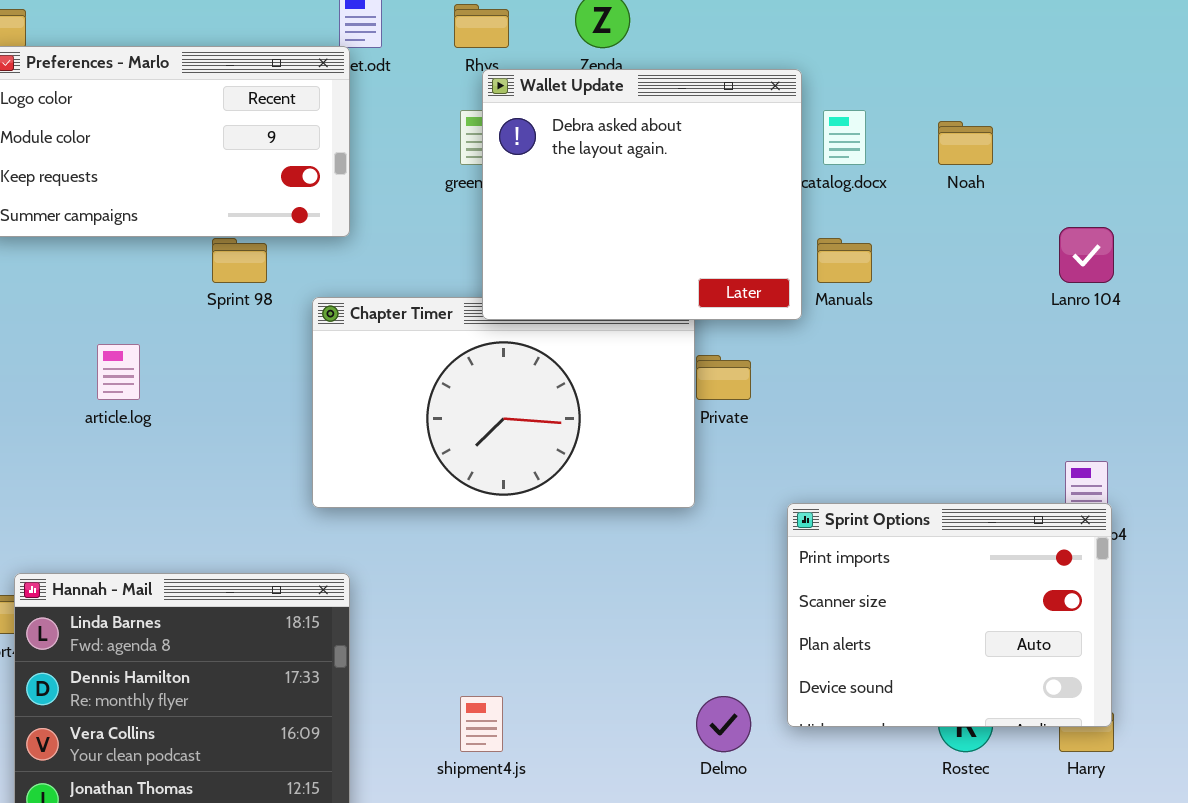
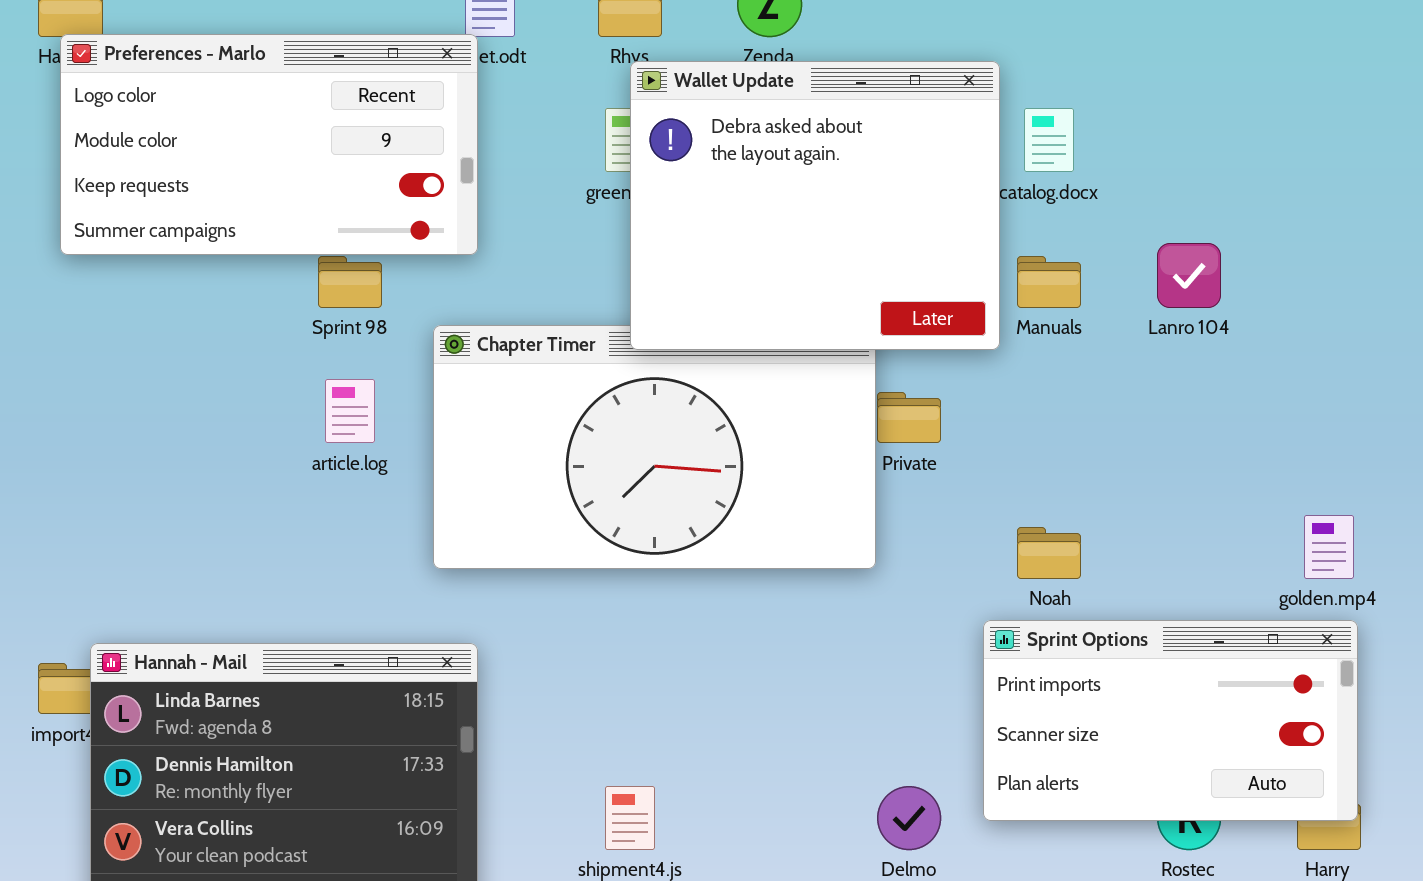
Noah: [938,121,993,165] -> [1017,527,1081,579], moved
Lanro 104: [1059,227,1114,283] -> [1157,243,1221,308], moved
article.log: [97,344,140,400] -> [325,379,375,443], moved
Sprint Options: [787,503,1112,727] -> [983,620,1358,821], resized

